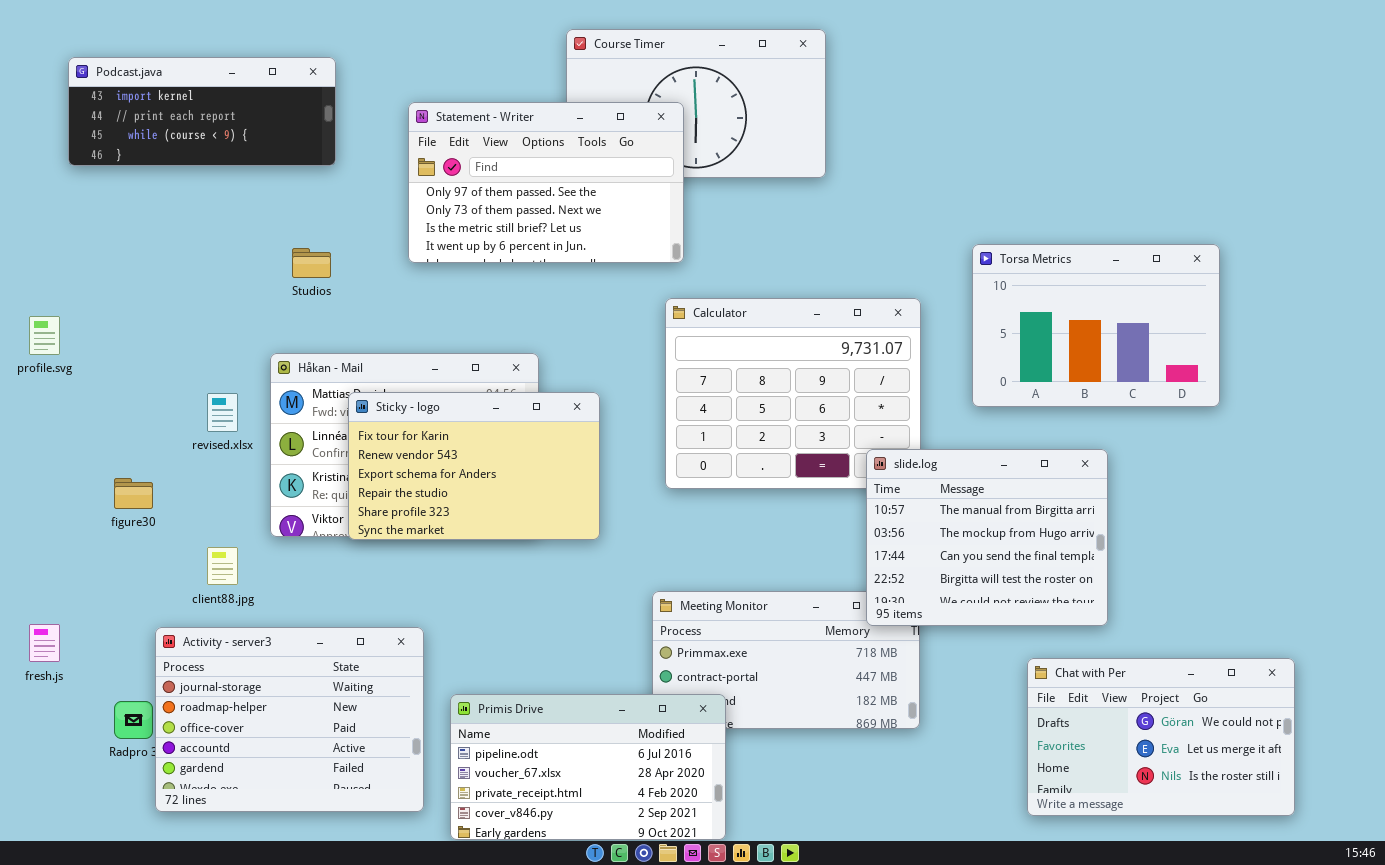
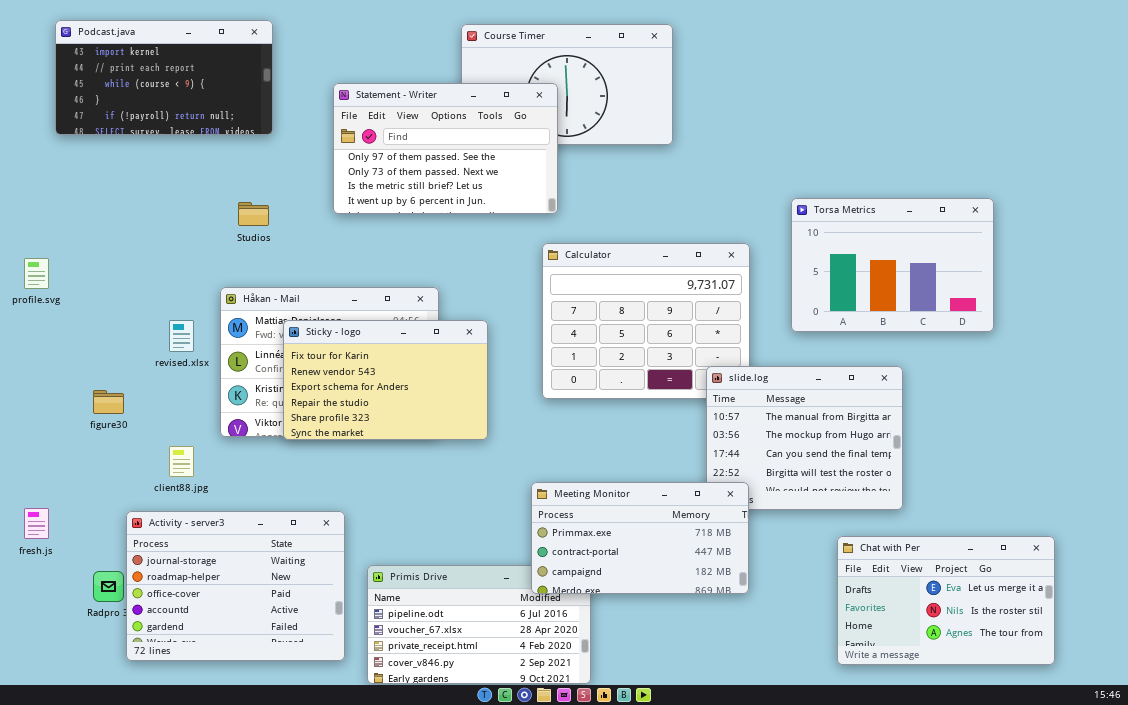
Podcast.java: [68,57,336,166] -> [55,20,273,135], resized
Meeting Monitor: [652,591,920,729] -> [531,482,749,594], raised
Chat with Per: [1027,658,1295,816] -> [837,536,1055,665], scrolled down 1 row

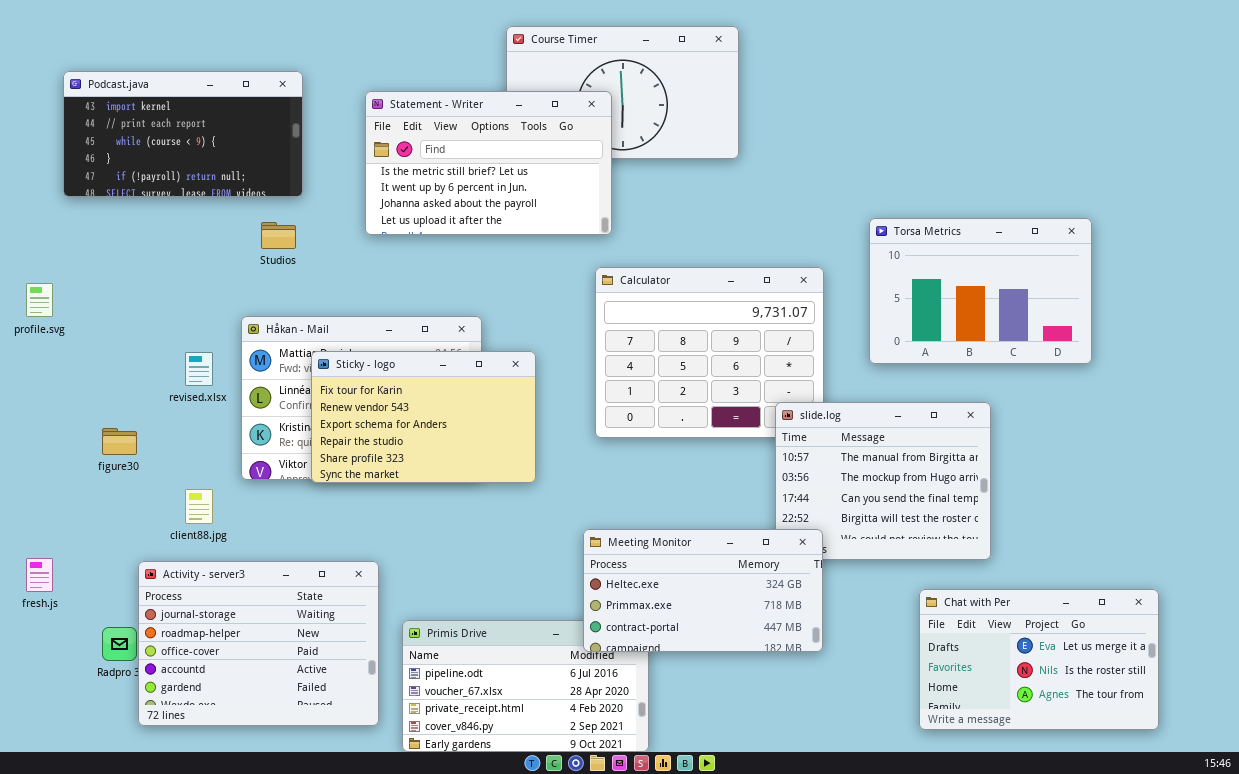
Podcast.java: [55,20,273,135] -> [63,71,303,197], moved
Statement - Writer: [333,83,558,214] -> [365,91,612,235], scrolled down 2 rows
Meeting Monitor: [531,482,749,594] -> [583,529,823,652], scrolled up 1 row

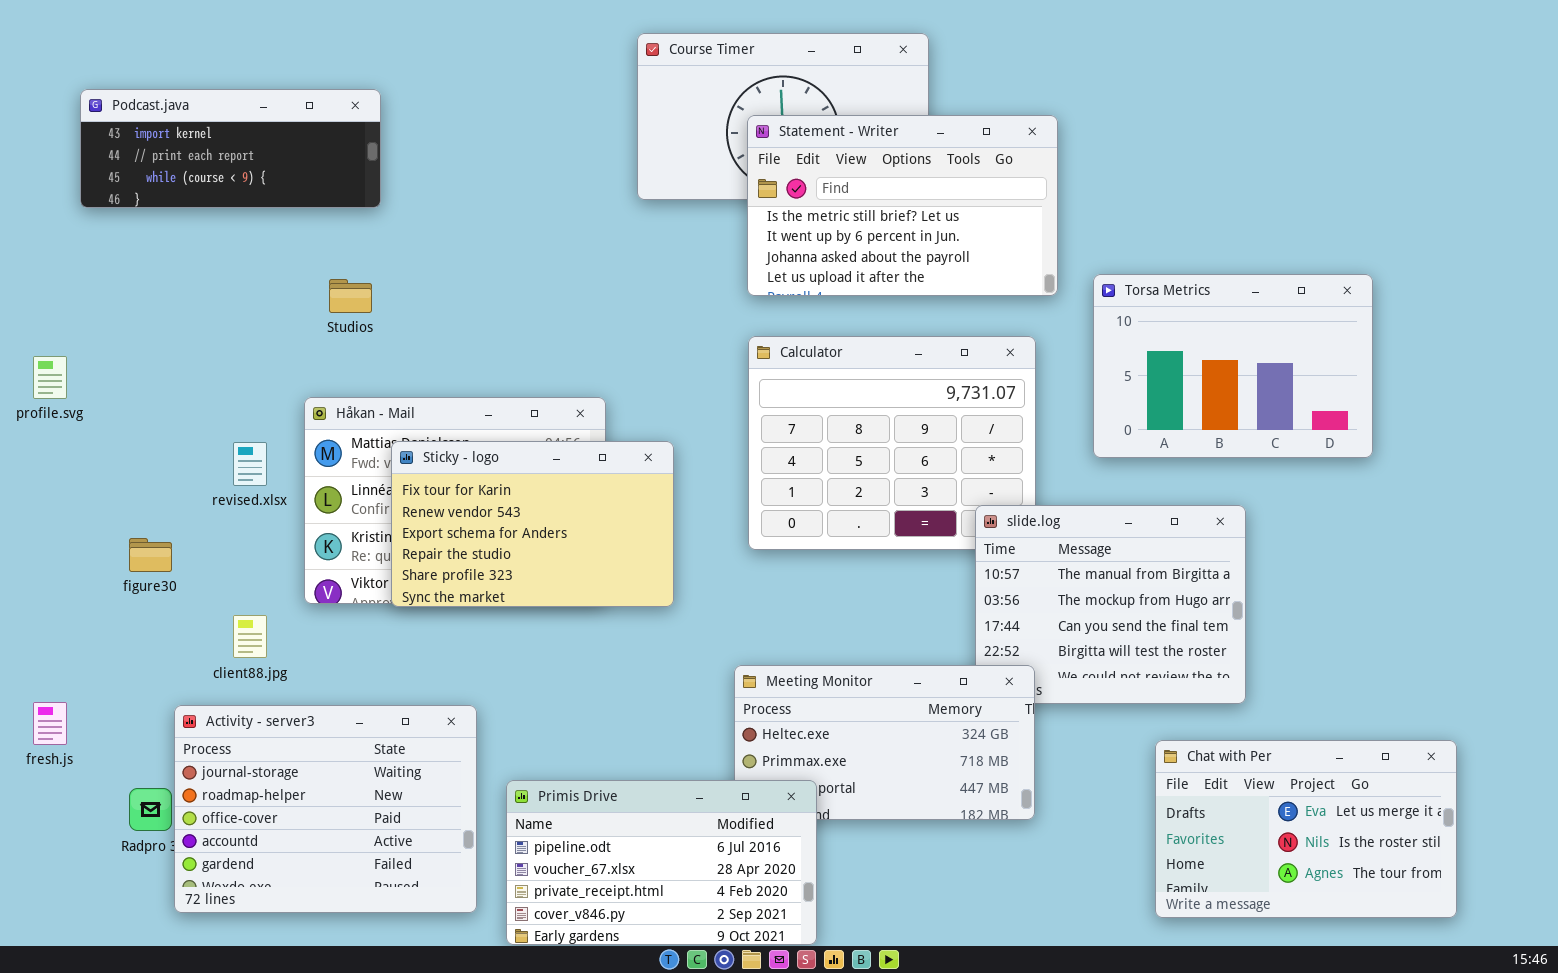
Podcast.java: [63,71,303,197] -> [80,89,381,208], resized
Statement - Writer: [365,91,612,235] -> [747,115,1058,296], moved
Primis Drive: [402,620,649,752] -> [506,780,817,945], raised

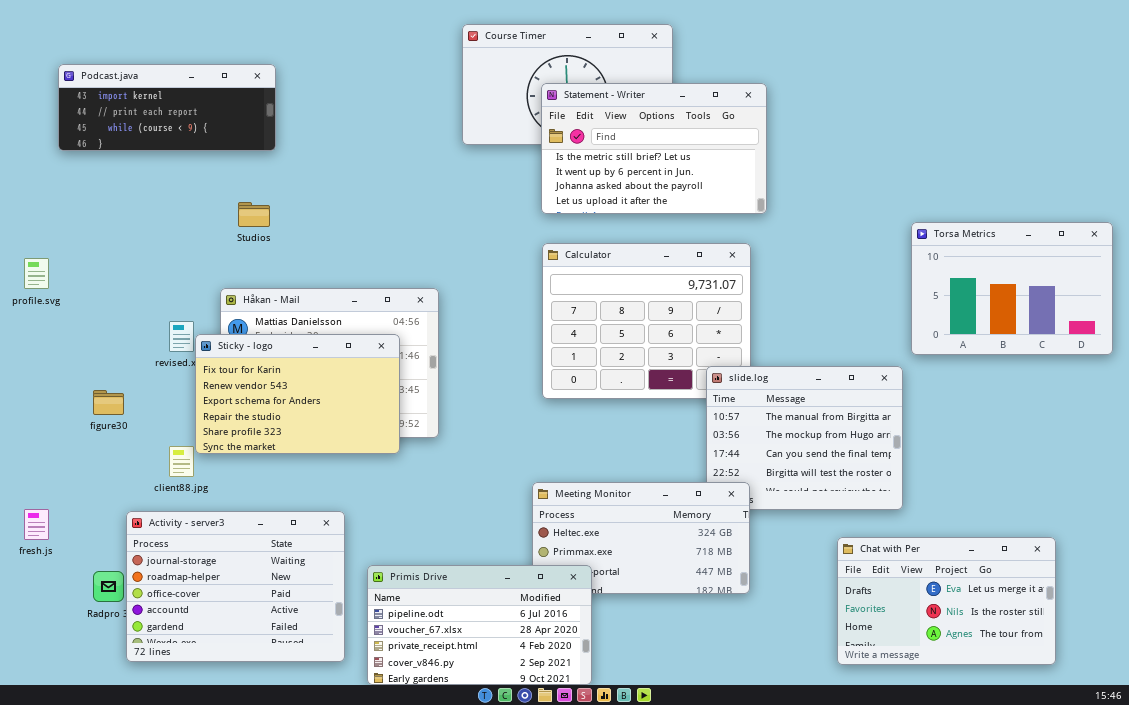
Torsa Metrics: [1093,274,1373,458] -> [911,222,1113,355], moved
Sticky - logo: [391,441,674,607] -> [195,334,400,454], moved

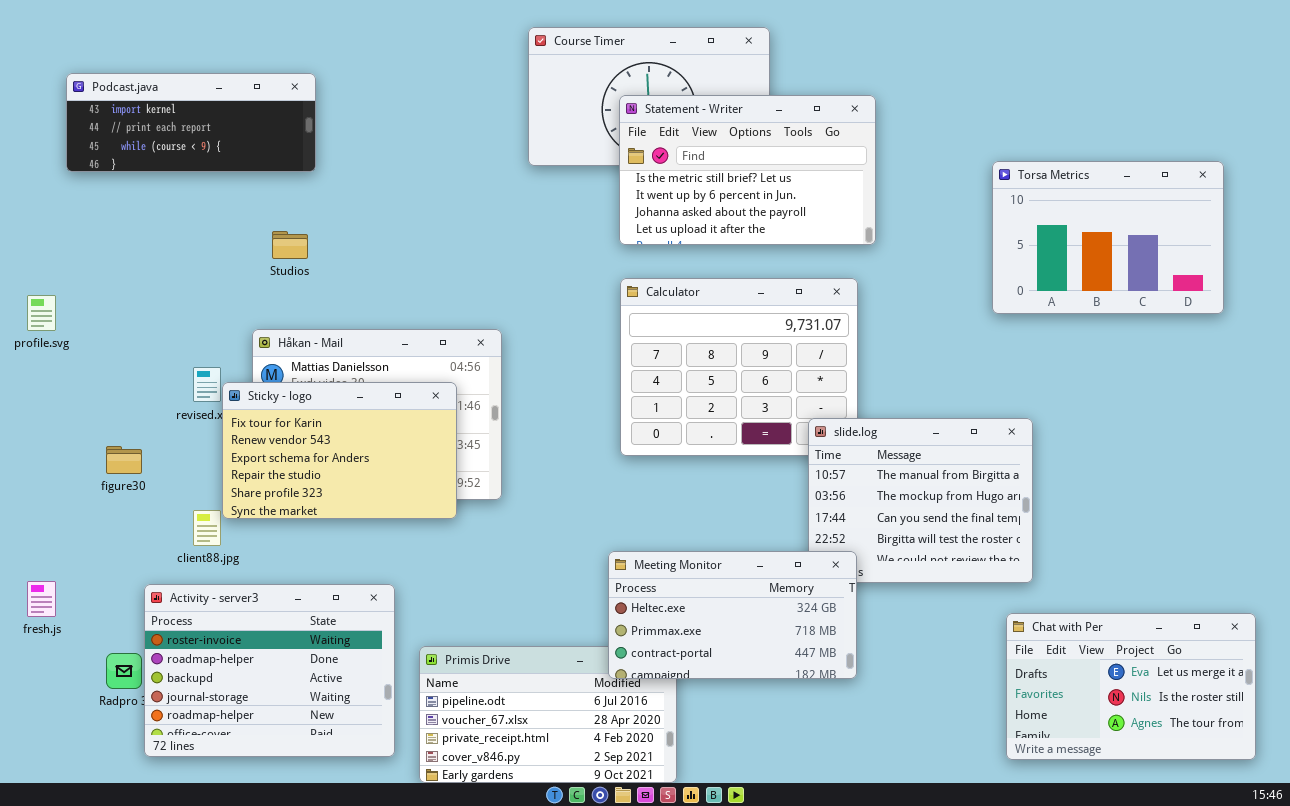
Torsa Metrics: [911,222,1113,355] -> [992,161,1224,314], moved
Meeting Monitor: [532,482,750,594] -> [608,551,857,679], raised
Activity - server3: [126,511,345,662] -> [144,584,395,757], scrolled up 3 rows
Chat with Per: [837,537,1056,665] -> [1006,613,1256,760], moved

